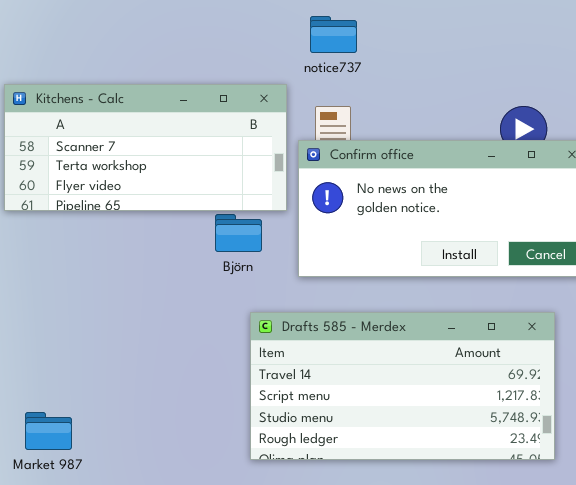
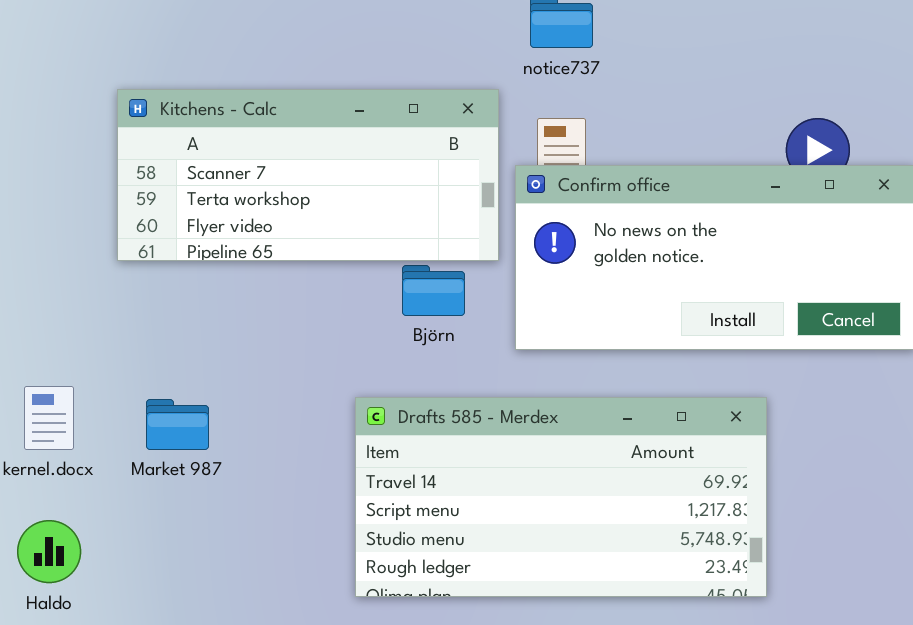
Drafts 585 - Merdex: [250,312,555,460] -> [355,397,767,597], moved
Market 987: [25,412,72,450] -> [146,399,209,450], moved

